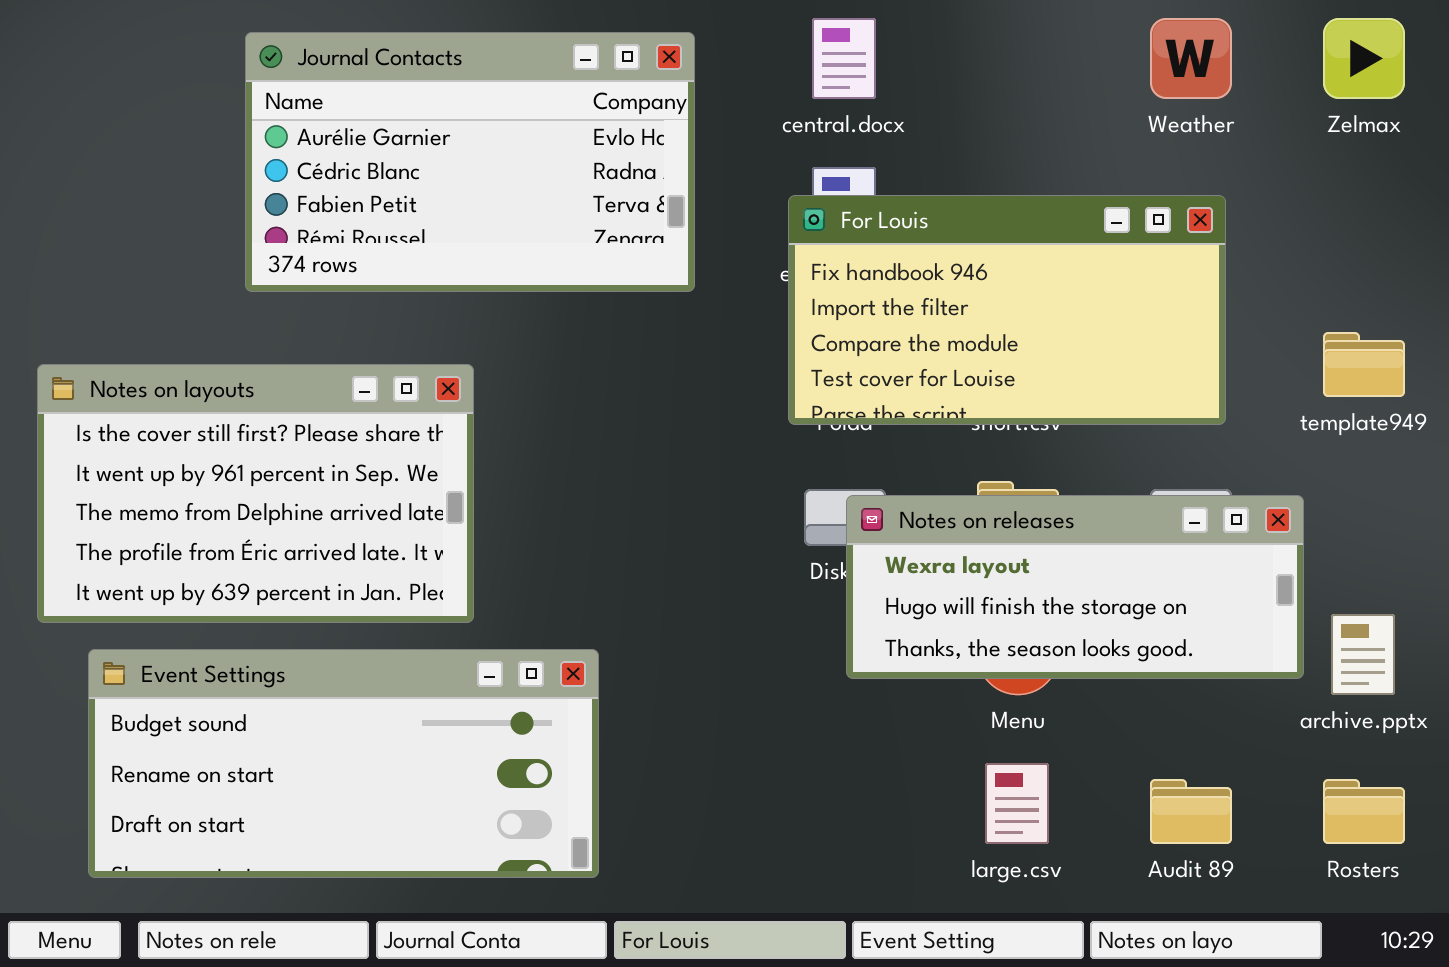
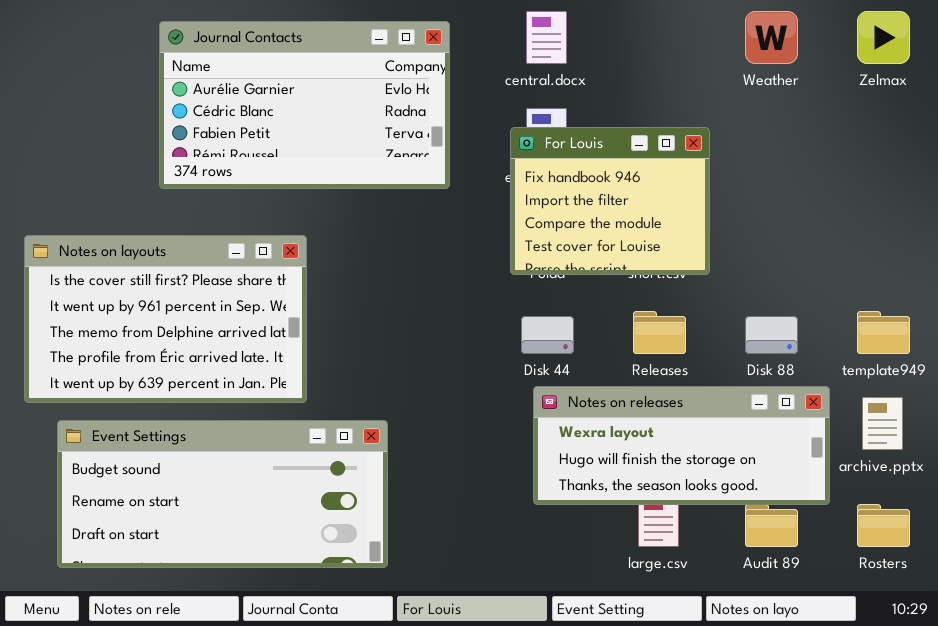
For Louis: [788,195,1226,425] -> [510,127,710,275], resized
template949: [1323,332,1405,397] -> [857,311,910,354], moved
Notes on releases: [846,495,1304,679] -> [533,386,830,505], moved

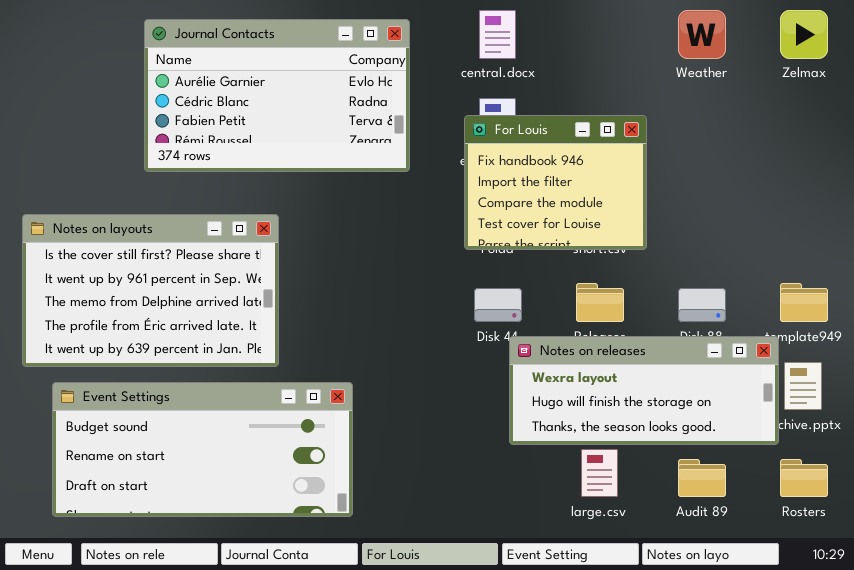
Notes on releases: [533,386,830,505] -> [509,336,779,445], moved

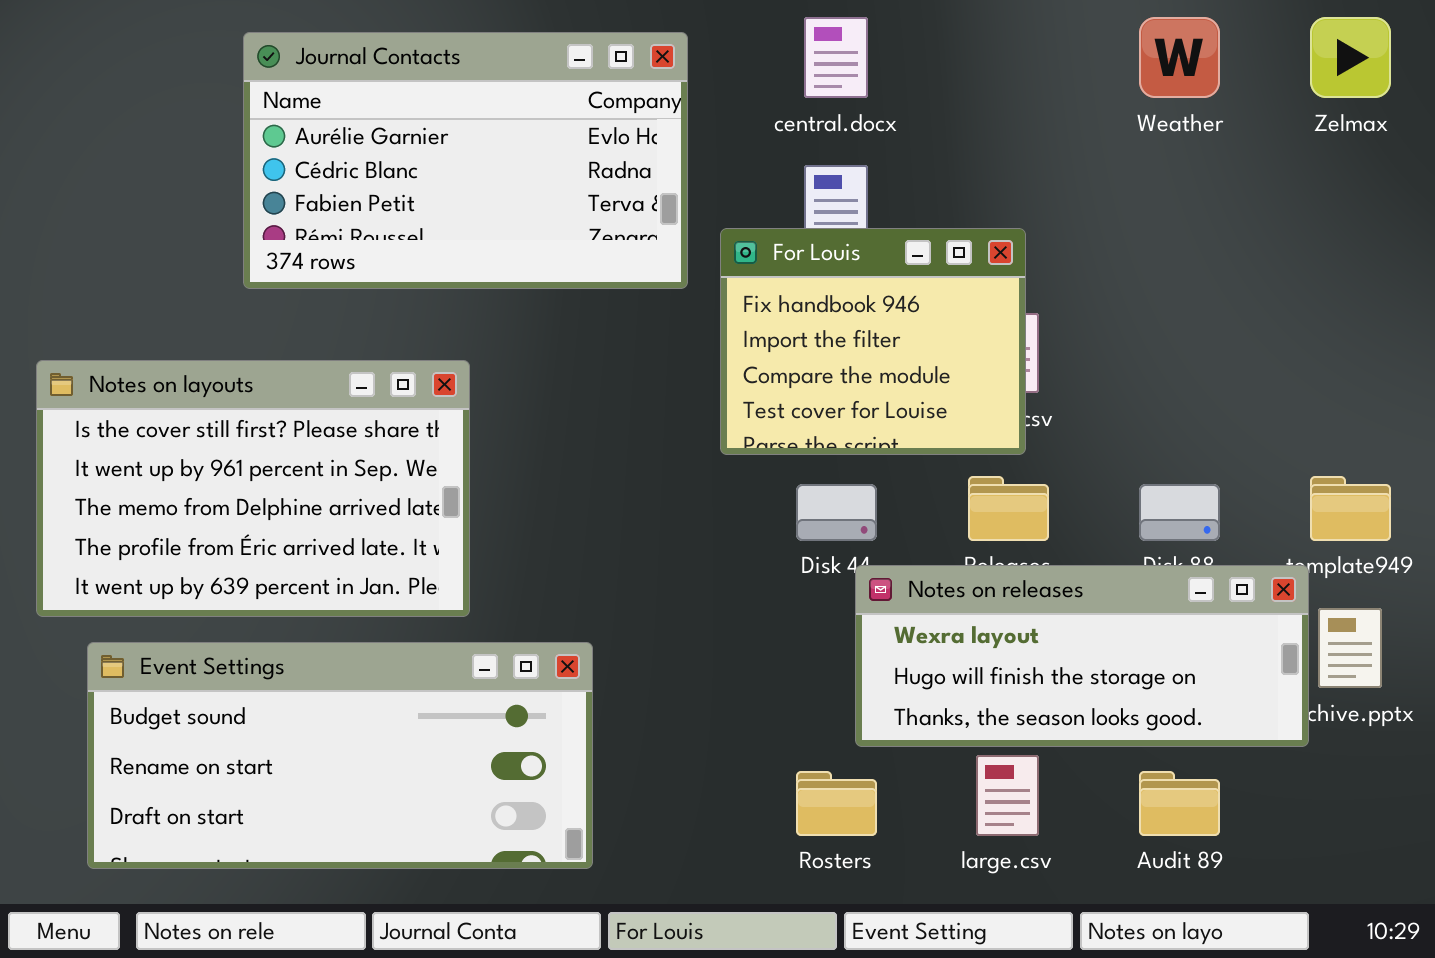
For Louis: [464,115,647,250] -> [720,228,1026,455], moved
Rosters: [780,459,828,497] -> [796,771,877,836], moved

